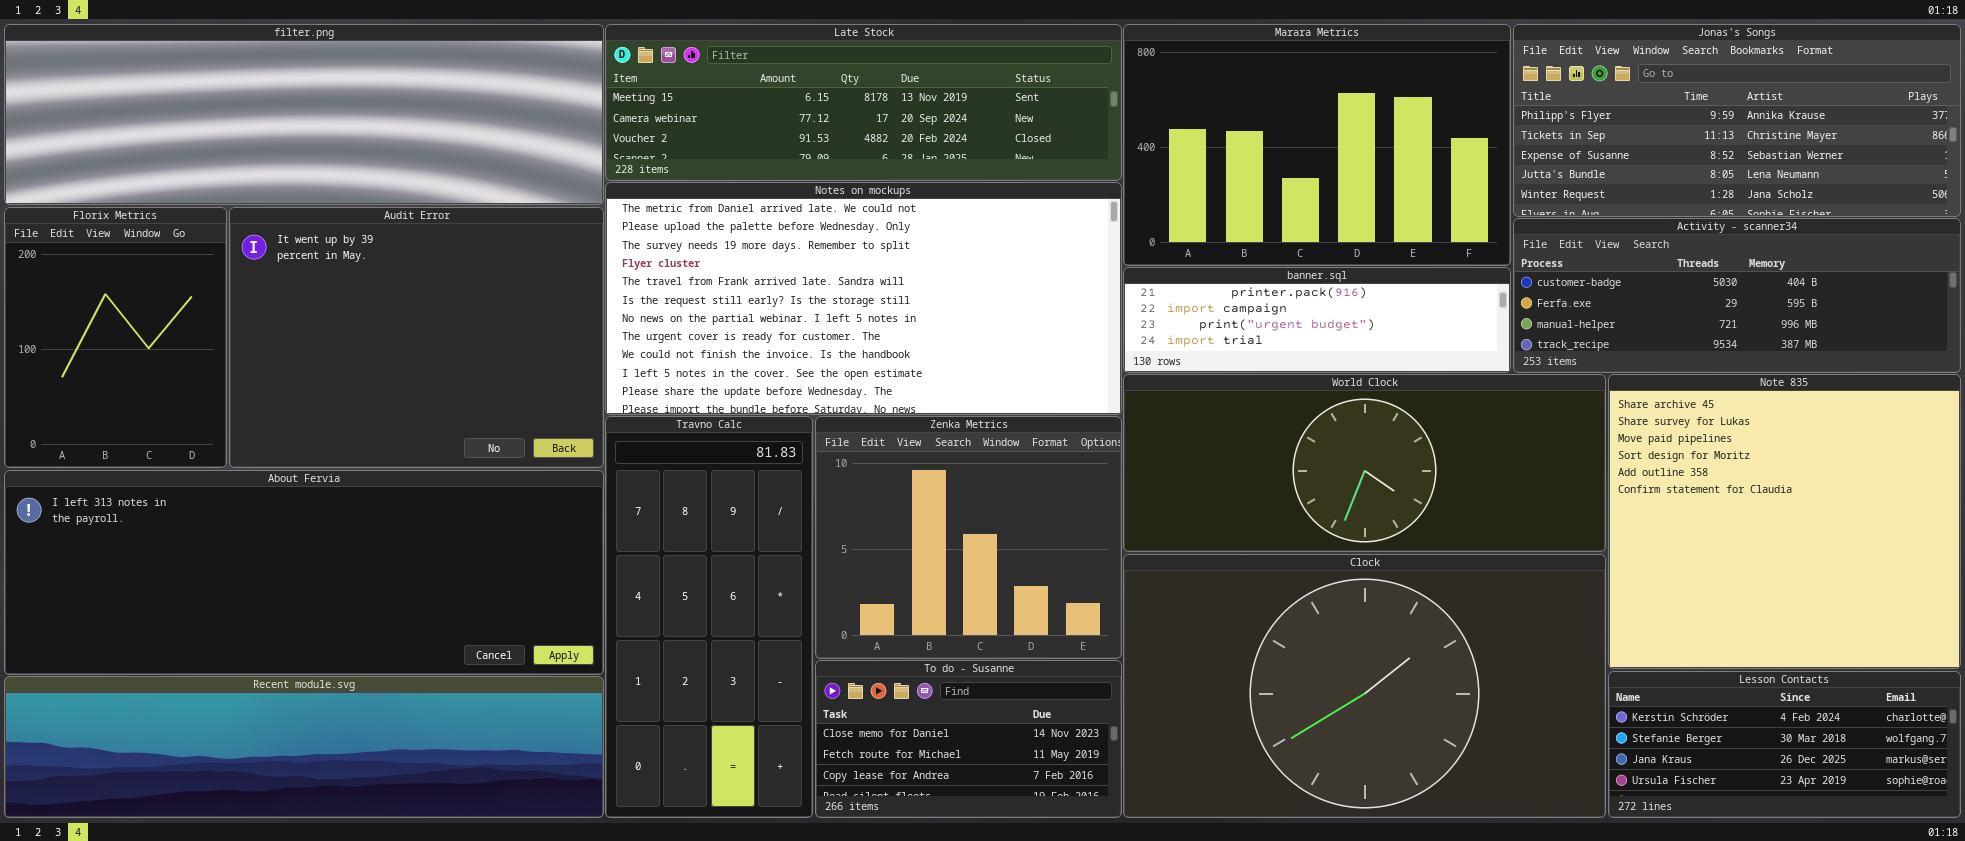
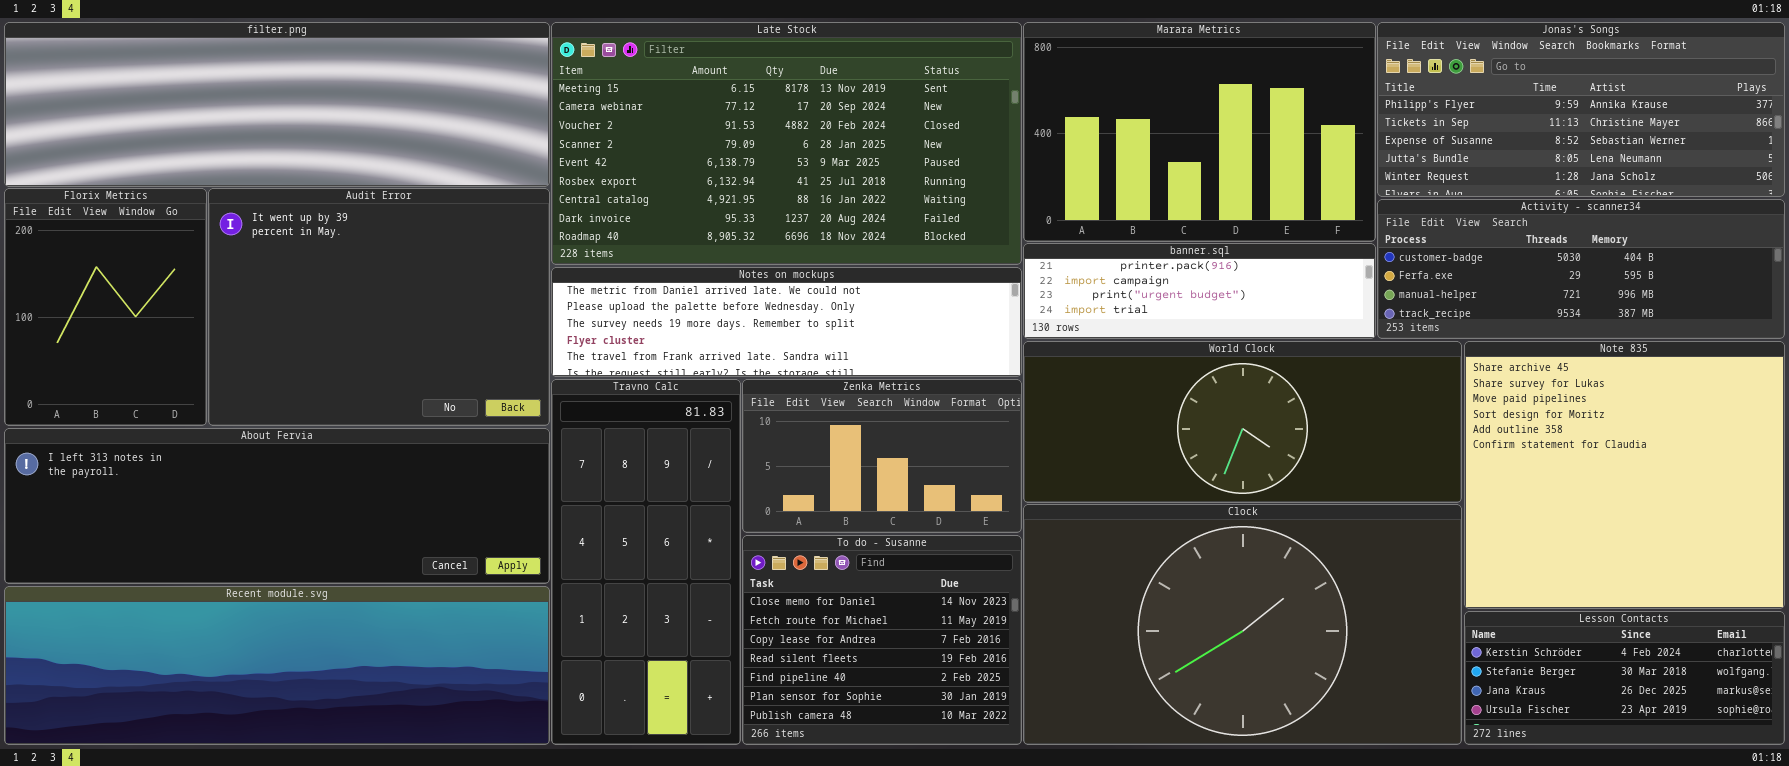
Late Stock: [605,24,1122,181] -> [551,22,1022,265], resized
Notes on mockups: [605,182,1122,415] -> [551,267,1022,377], resized
Zenka Metrics: [815,416,1122,659] -> [742,379,1022,533], resized
About Fervia: [4,470,604,675] -> [4,428,550,584], resized
To do - Susanne: [815,660,1122,818] -> [742,535,1022,745], resized
Recent module.svg: [4,676,604,818] -> [4,586,550,745], resized

